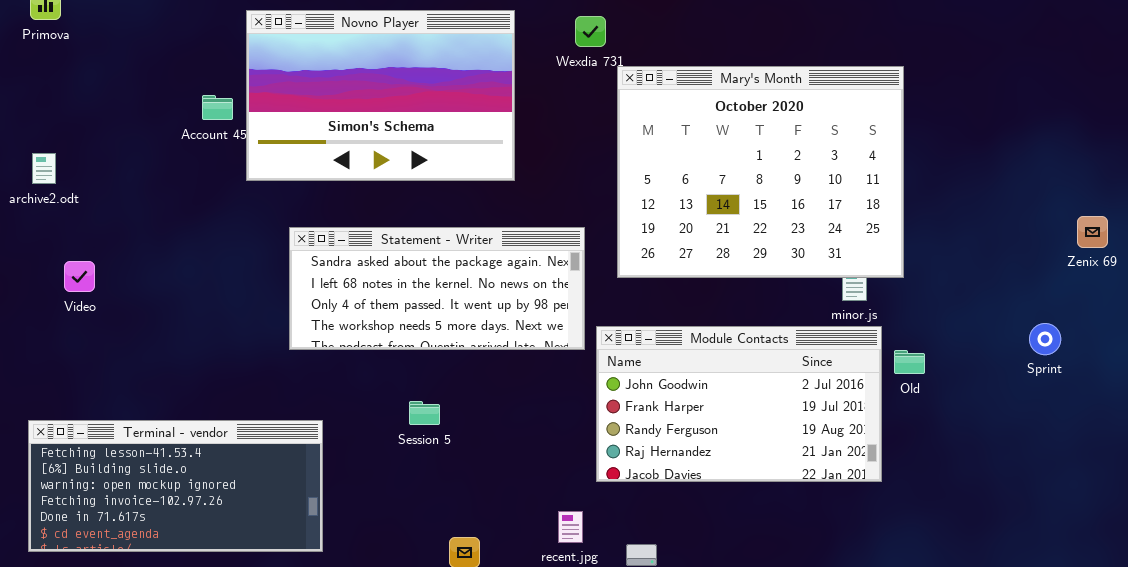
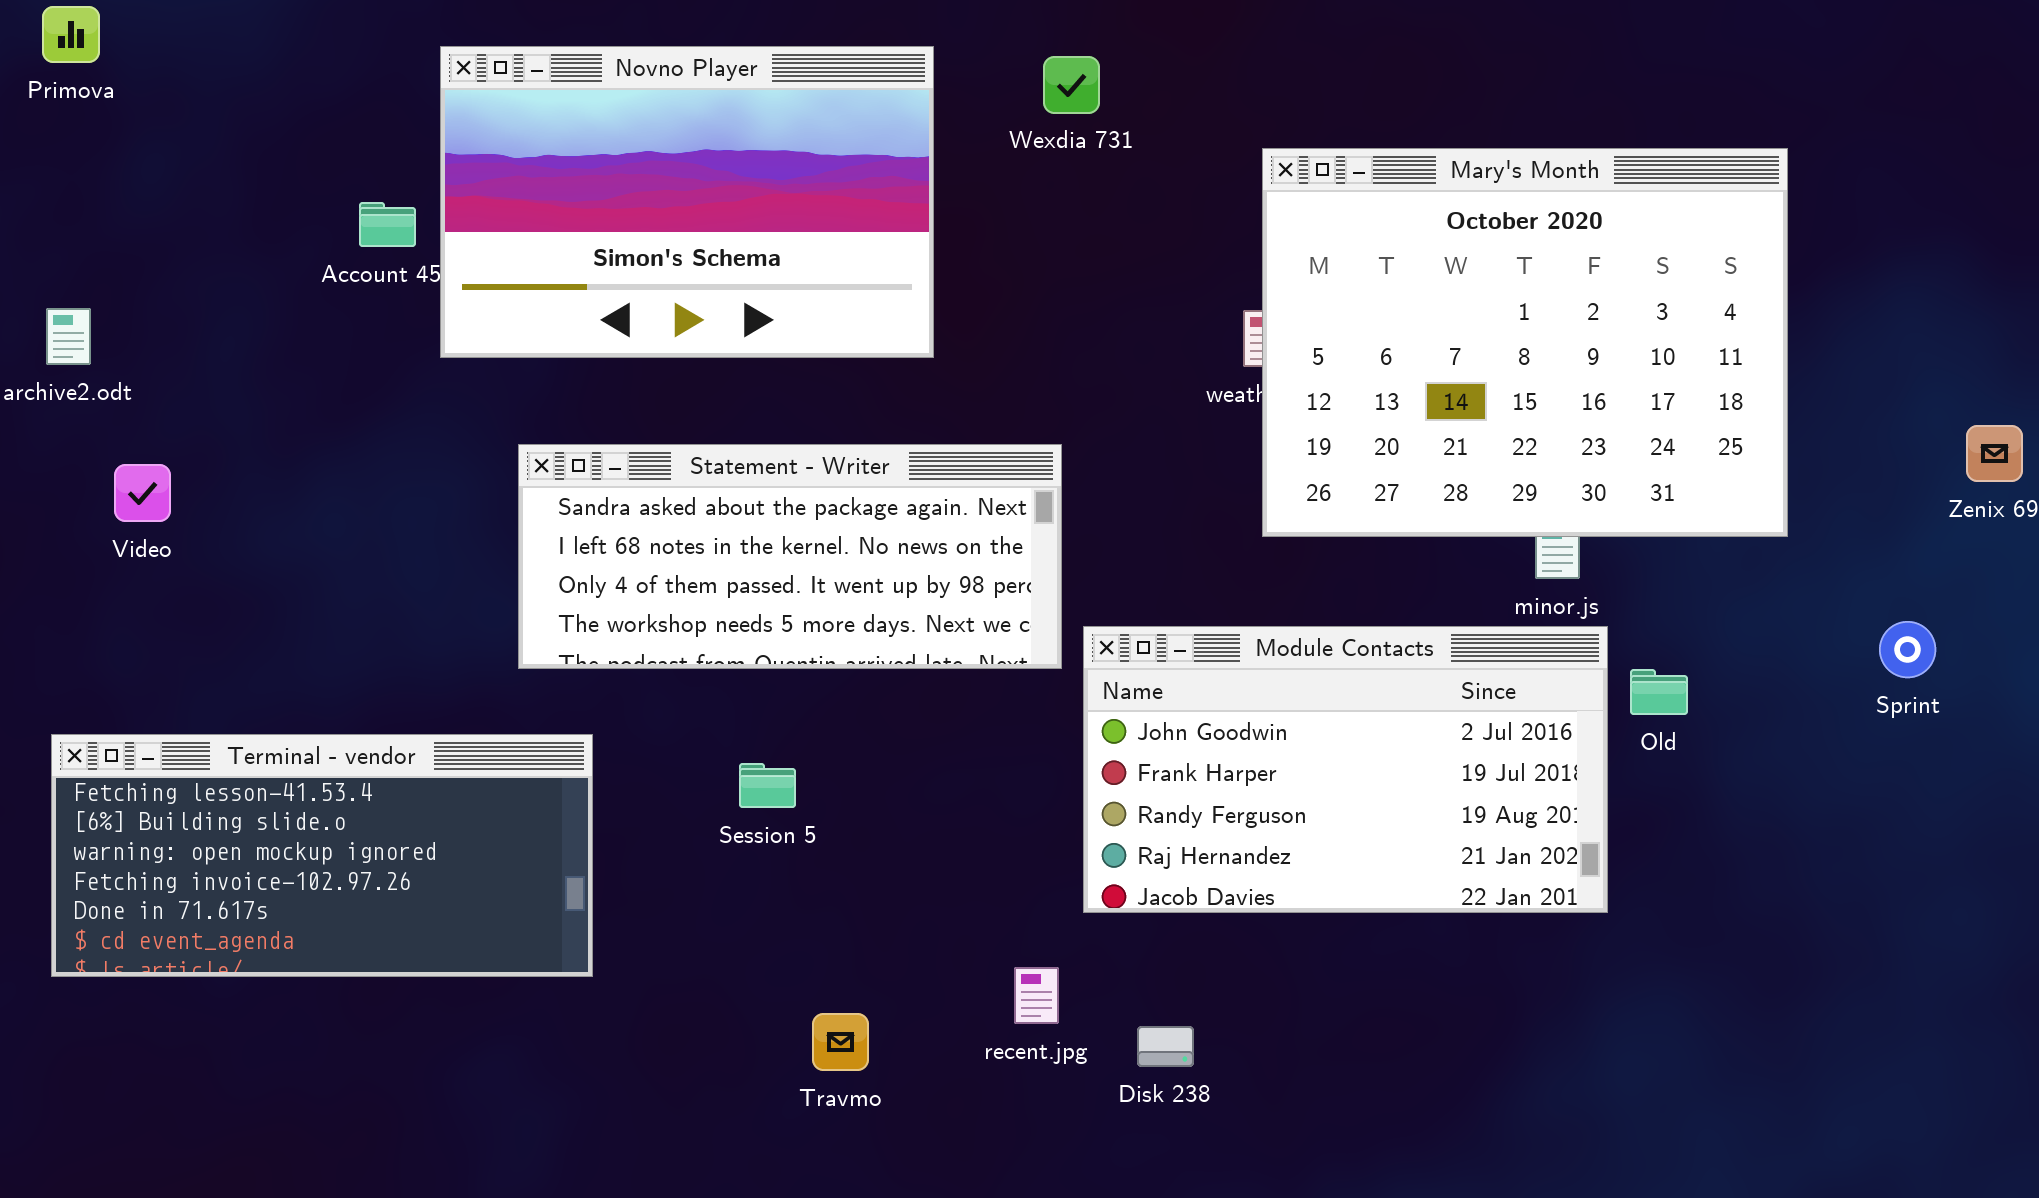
Mary's Month: [617,66,904,278] -> [1262,148,1788,537], moved
Video: [64,261,95,292] -> [114,464,171,522], moved
Terminal - vendor: [28,420,323,552] -> [51,734,593,977], moved

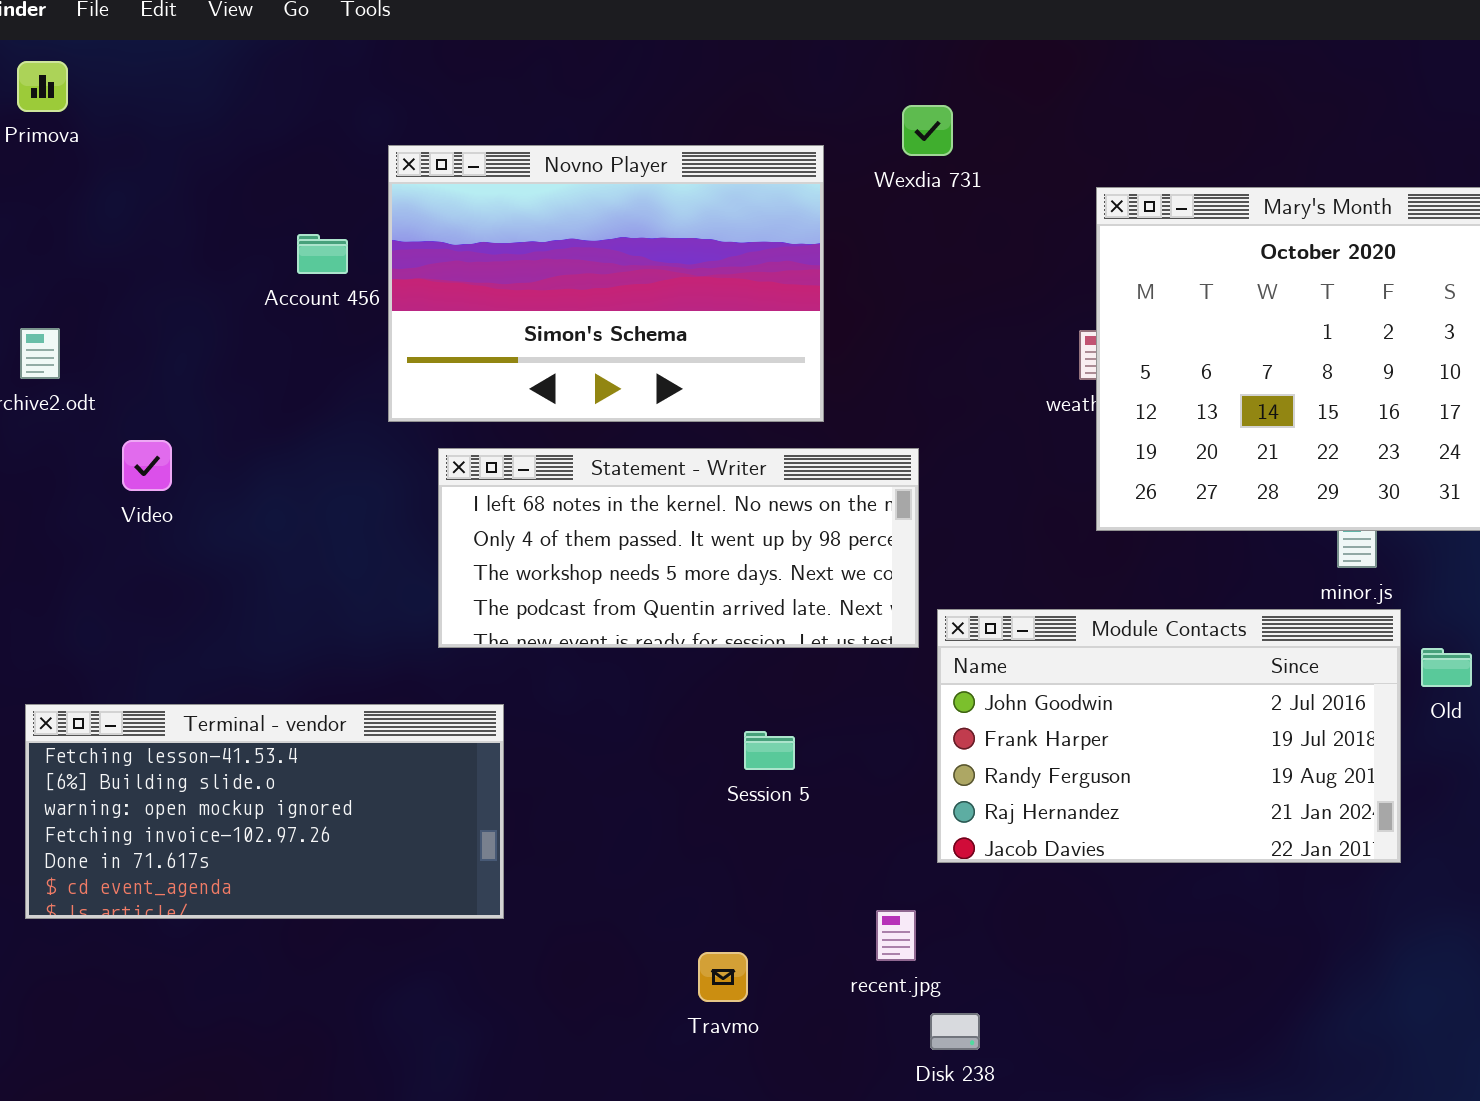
Novno Player: [440,46,934,358] -> [388,145,824,422], moved
Statement - Writer: [518,444,1062,669] -> [438,448,919,648], scrolled down 1 row
Video: [114,464,171,522] -> [122,440,172,491], moved
Session 5: [739,763,796,808] -> [744,731,795,770], moved
Disk 238: [1137,1026,1194,1067] -> [930,1013,980,1050], moved

